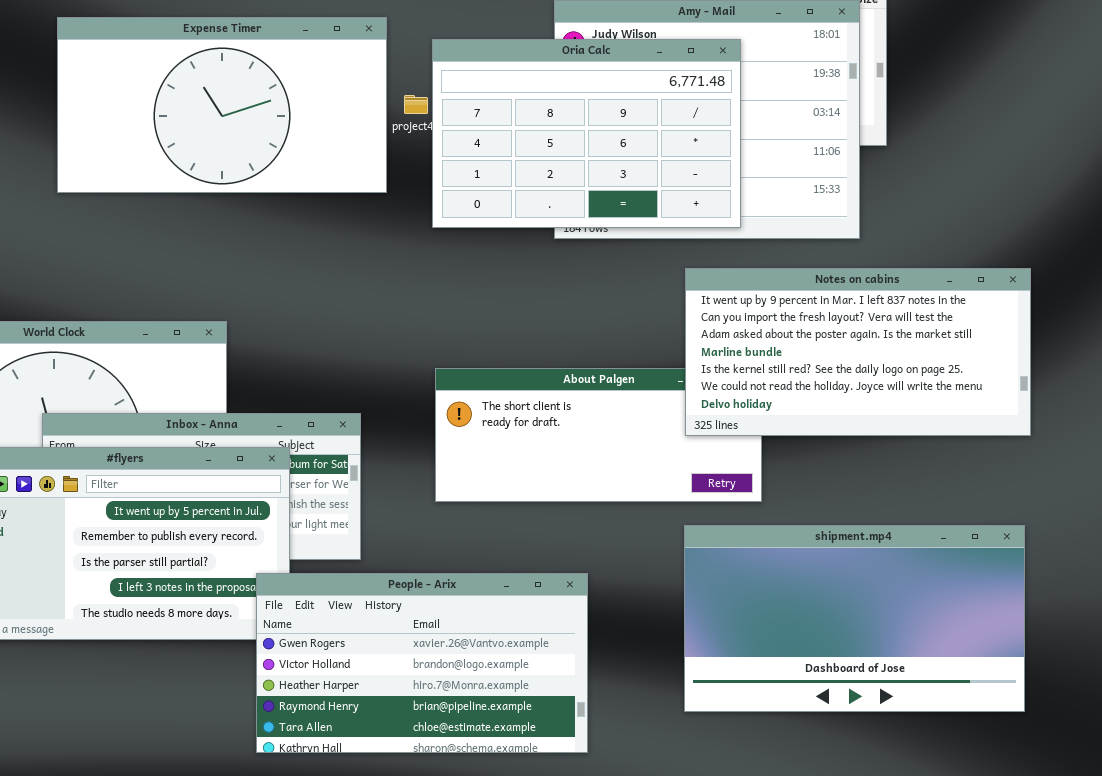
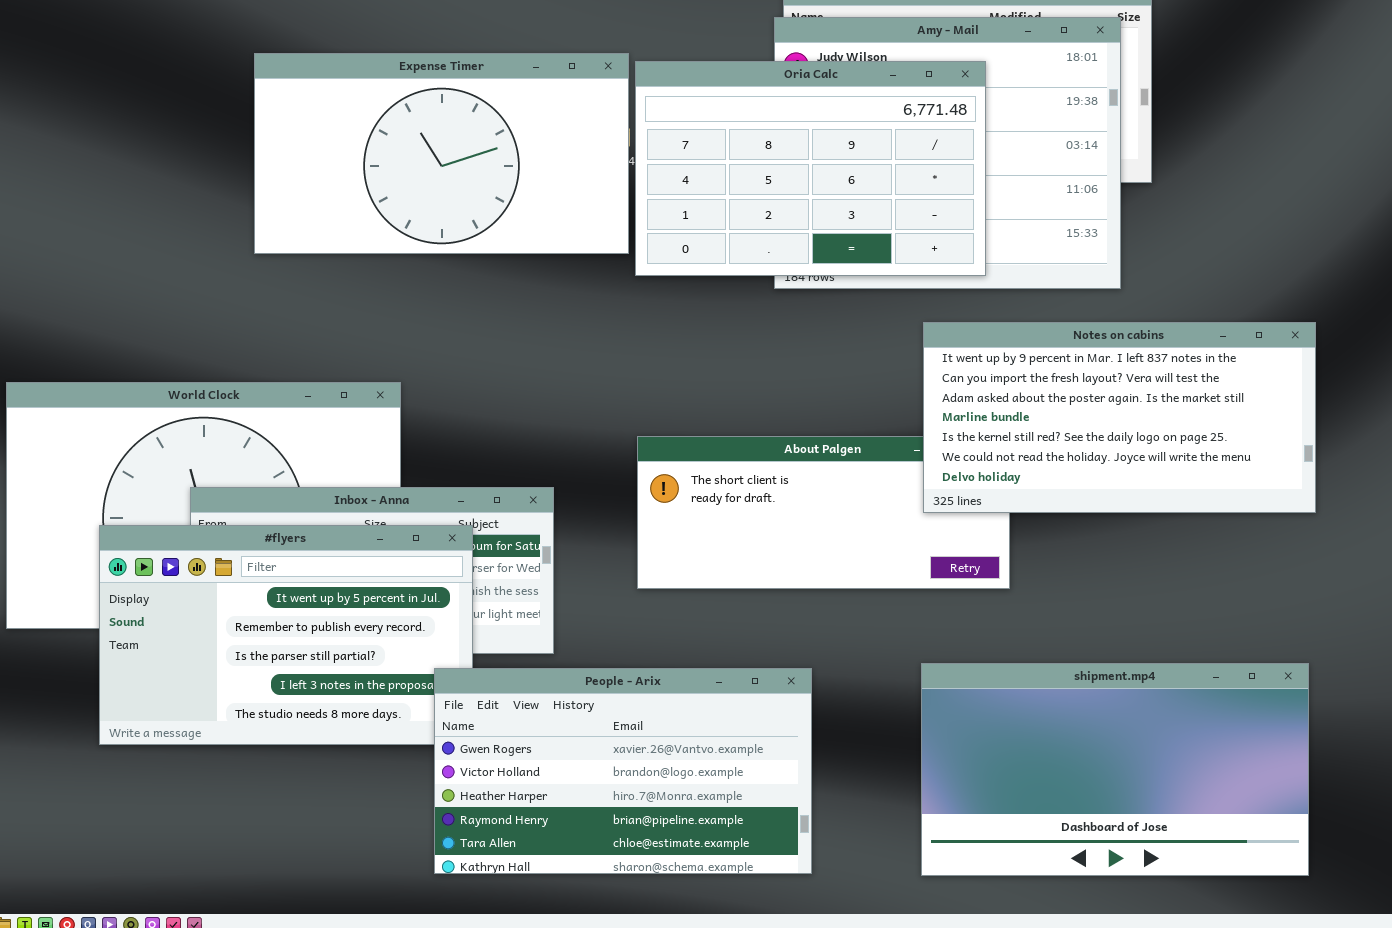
Expense Timer: [57,17,387,193] -> [254,53,629,254], moved
shipment.mp4: [684,525,1025,712] -> [921,663,1309,876], moved

